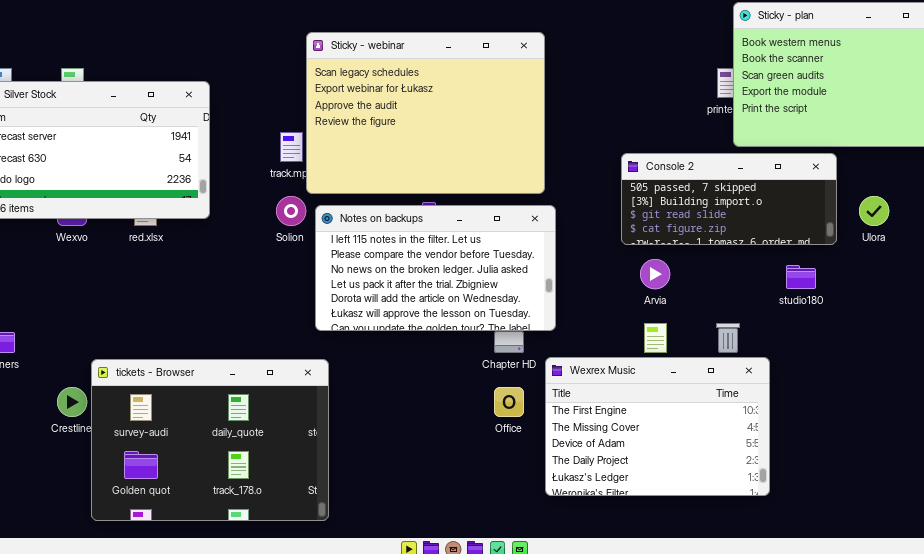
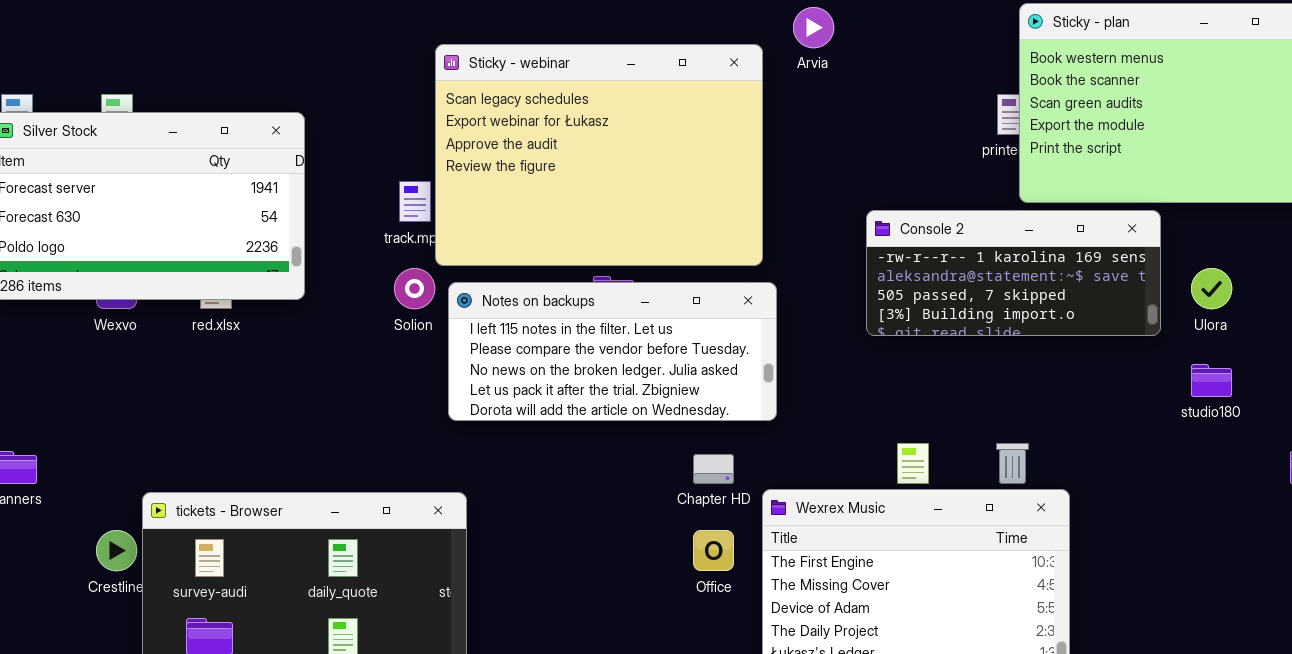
Console 2: [621,153,837,245] -> [866,210,1161,336], scrolled up 2 rows
Notes on backups: [315,205,556,331] -> [448,282,777,421], resized
Arvia: [640,259,670,289] -> [793,7,834,48], moved
studio180: [786,265,816,289] -> [1191,364,1232,397], moved

